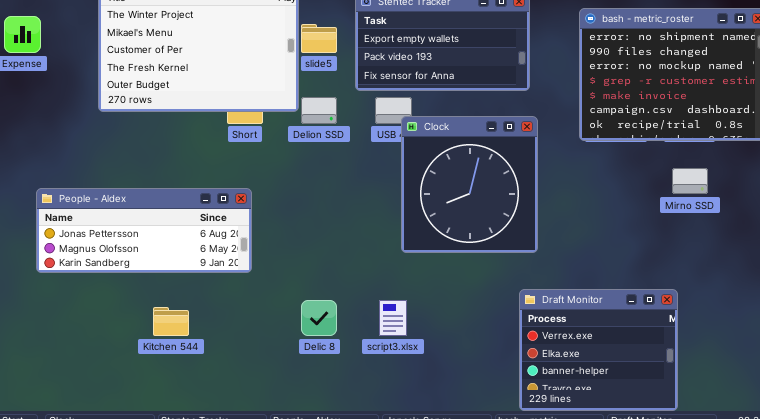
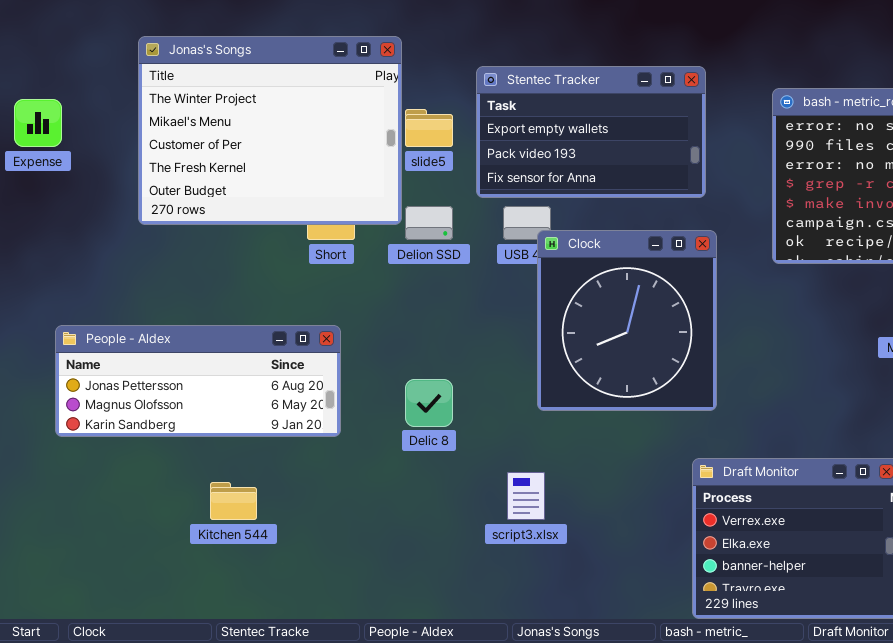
Delic 8: [301,300,337,336] -> [405,379,453,427], moved

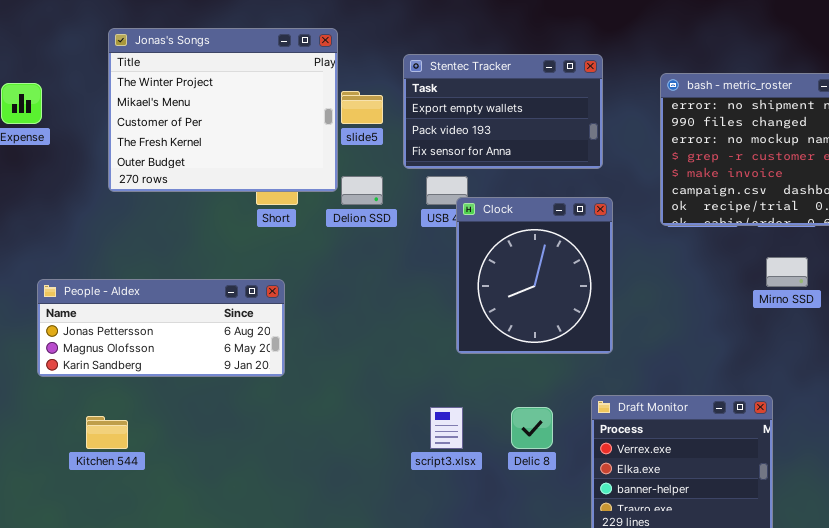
Delic 8: [405,379,453,427] -> [511,407,553,449], moved
Kitchen 544: [210,482,257,520] -> [86,416,128,449], moved

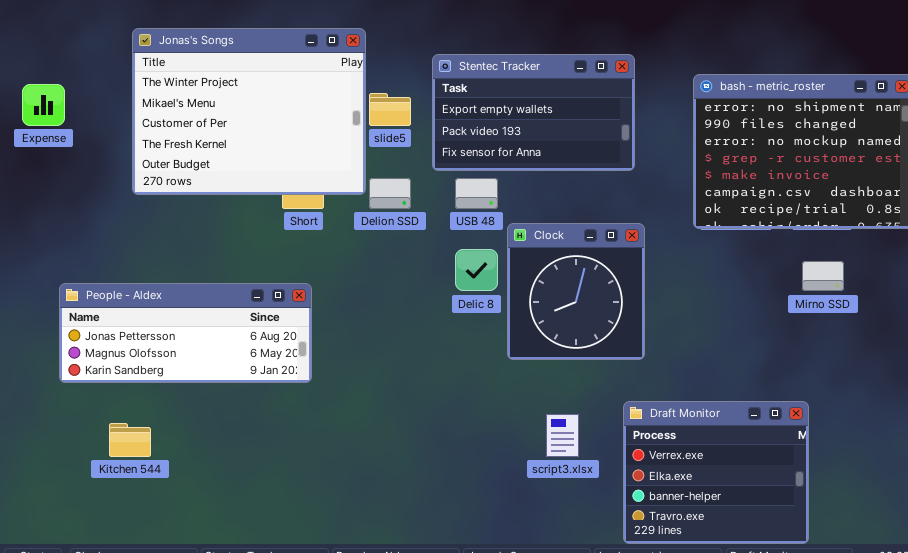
Clock: [456,197,613,354] -> [507,223,645,360], resized
script3.xlsx: [430,407,463,449] -> [546,414,579,457], moved
Delic 8: [511,407,553,449] -> [455,249,498,291], moved

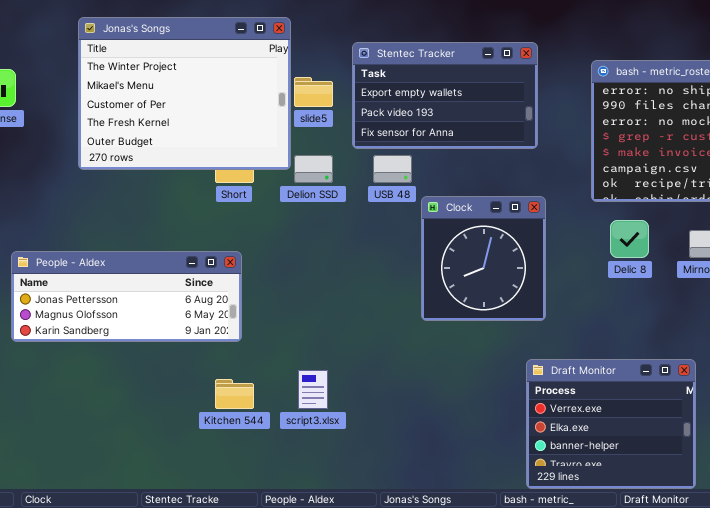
Delic 8: [455,249,498,291] -> [610,220,649,258], moved
script3.xlsx: [546,414,579,457] -> [298,370,328,409], moved
Kitchen 544: [109,423,151,457] -> [215,379,254,409], moved

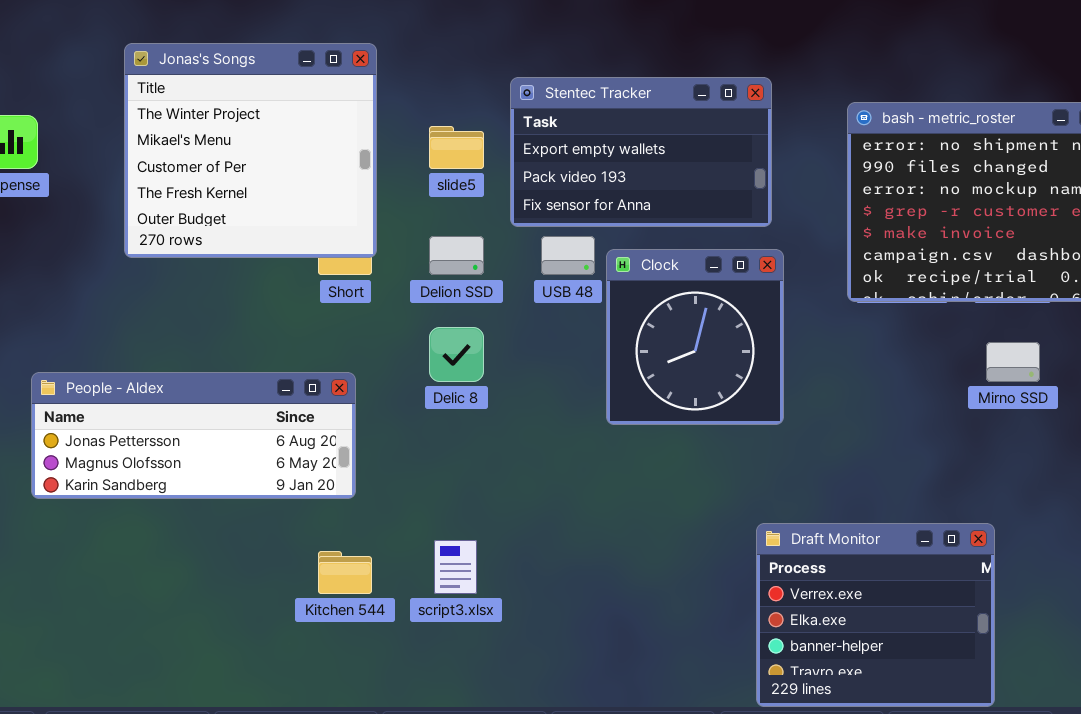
Jonas's Songs: [78,17,291,170] -> [124,43,377,258], resized
Clock: [421,196,546,321] -> [606,249,784,425], moved
Delic 8: [610,220,649,258] -> [429,327,484,382], moved

